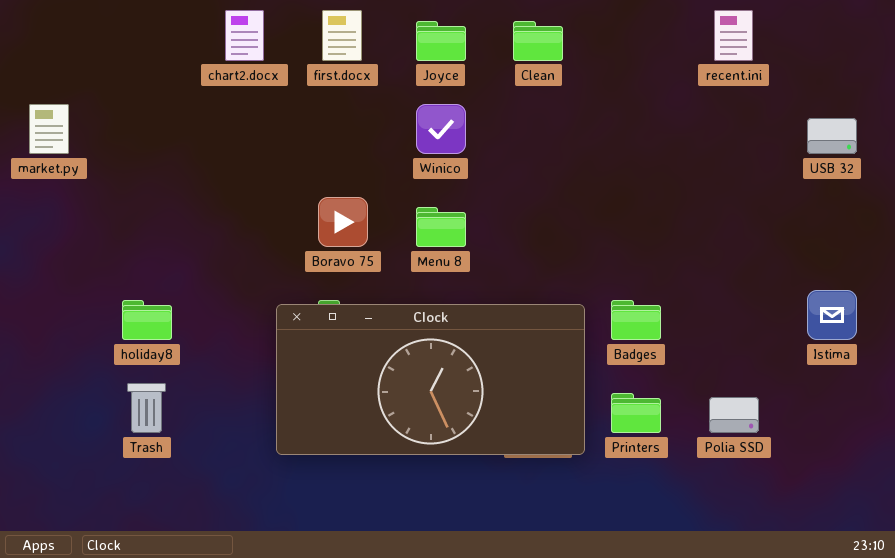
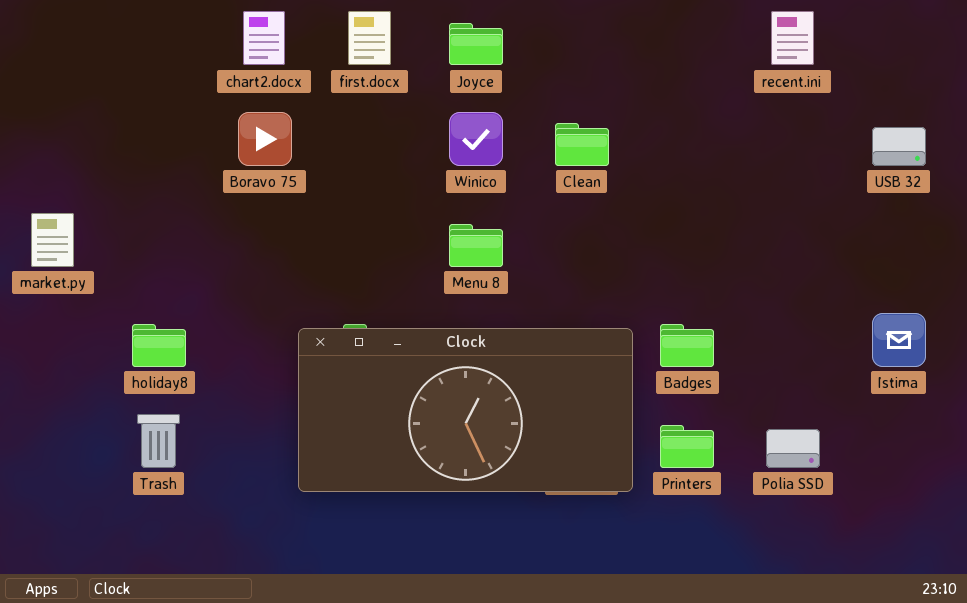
Clean: [513,21,563,61] -> [555,123,609,166], moved
market.py: [29,104,69,154] -> [31,213,74,267], moved
Boravo 75: [318,197,368,247] -> [238,112,292,166], moved

